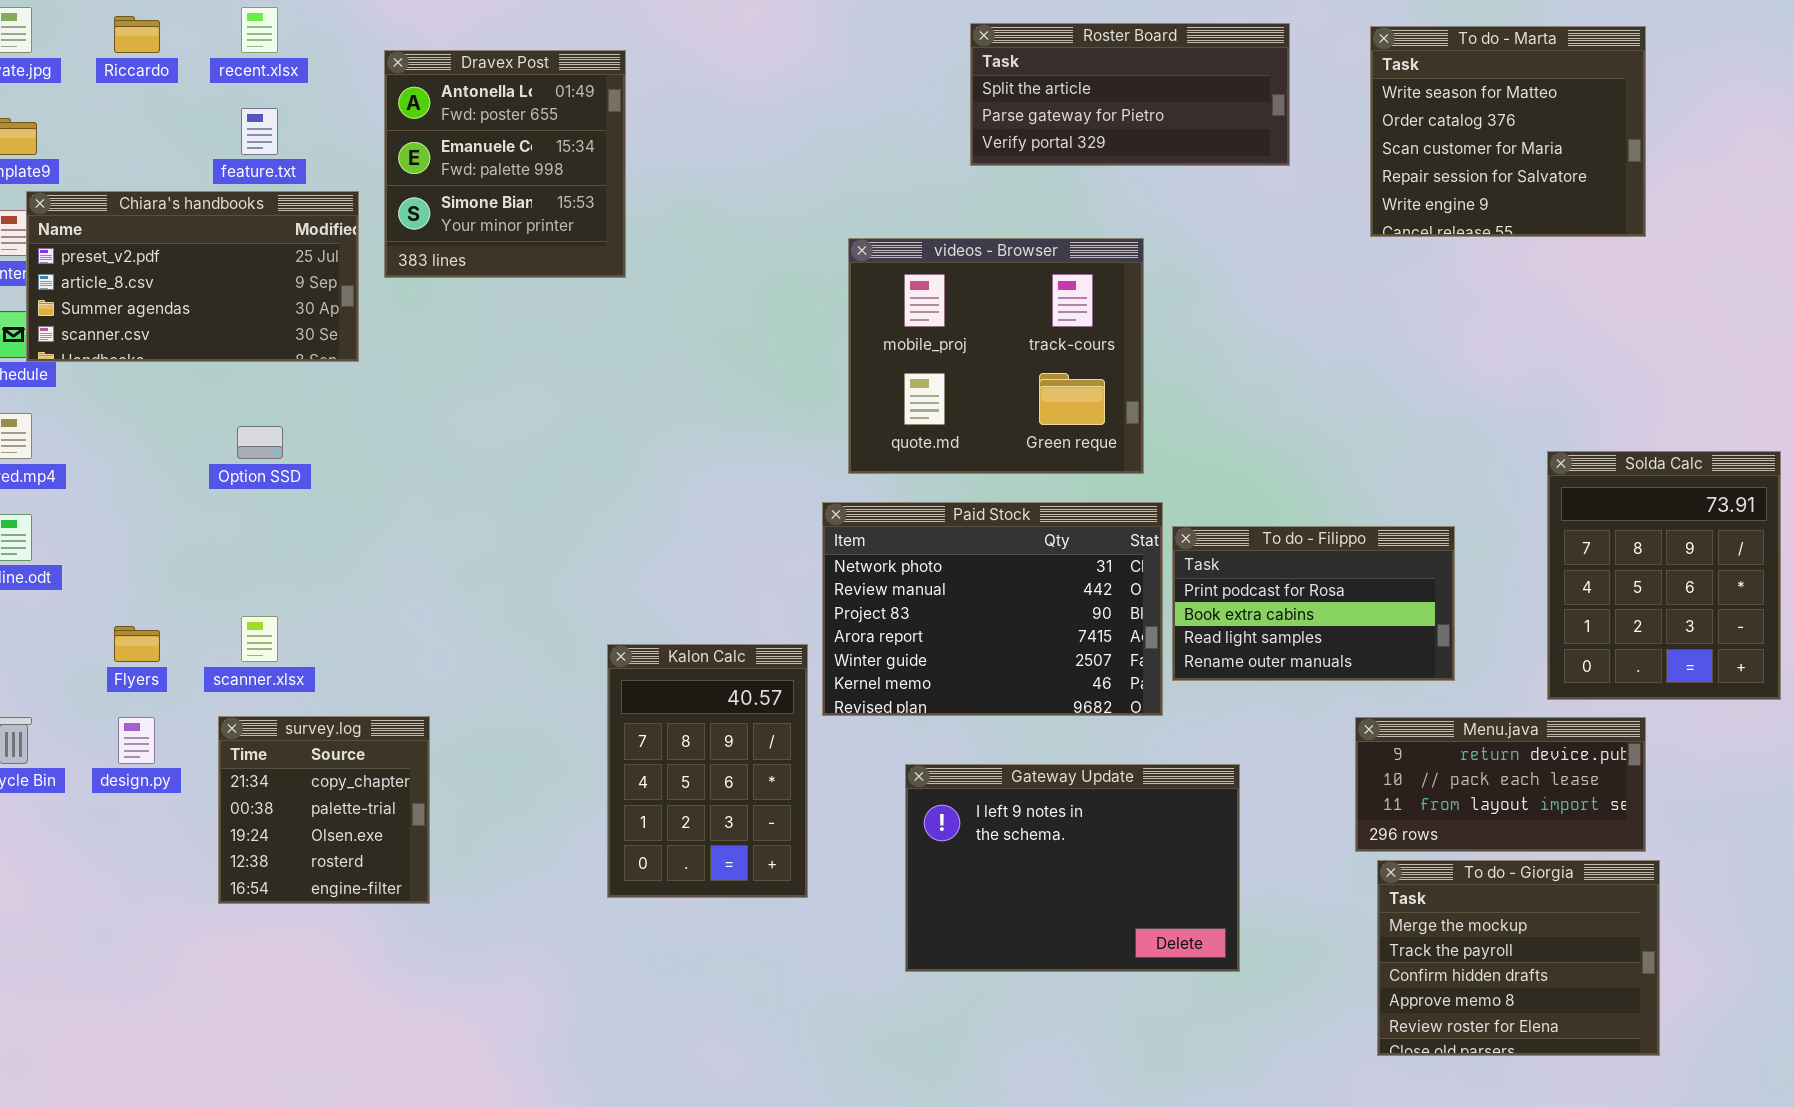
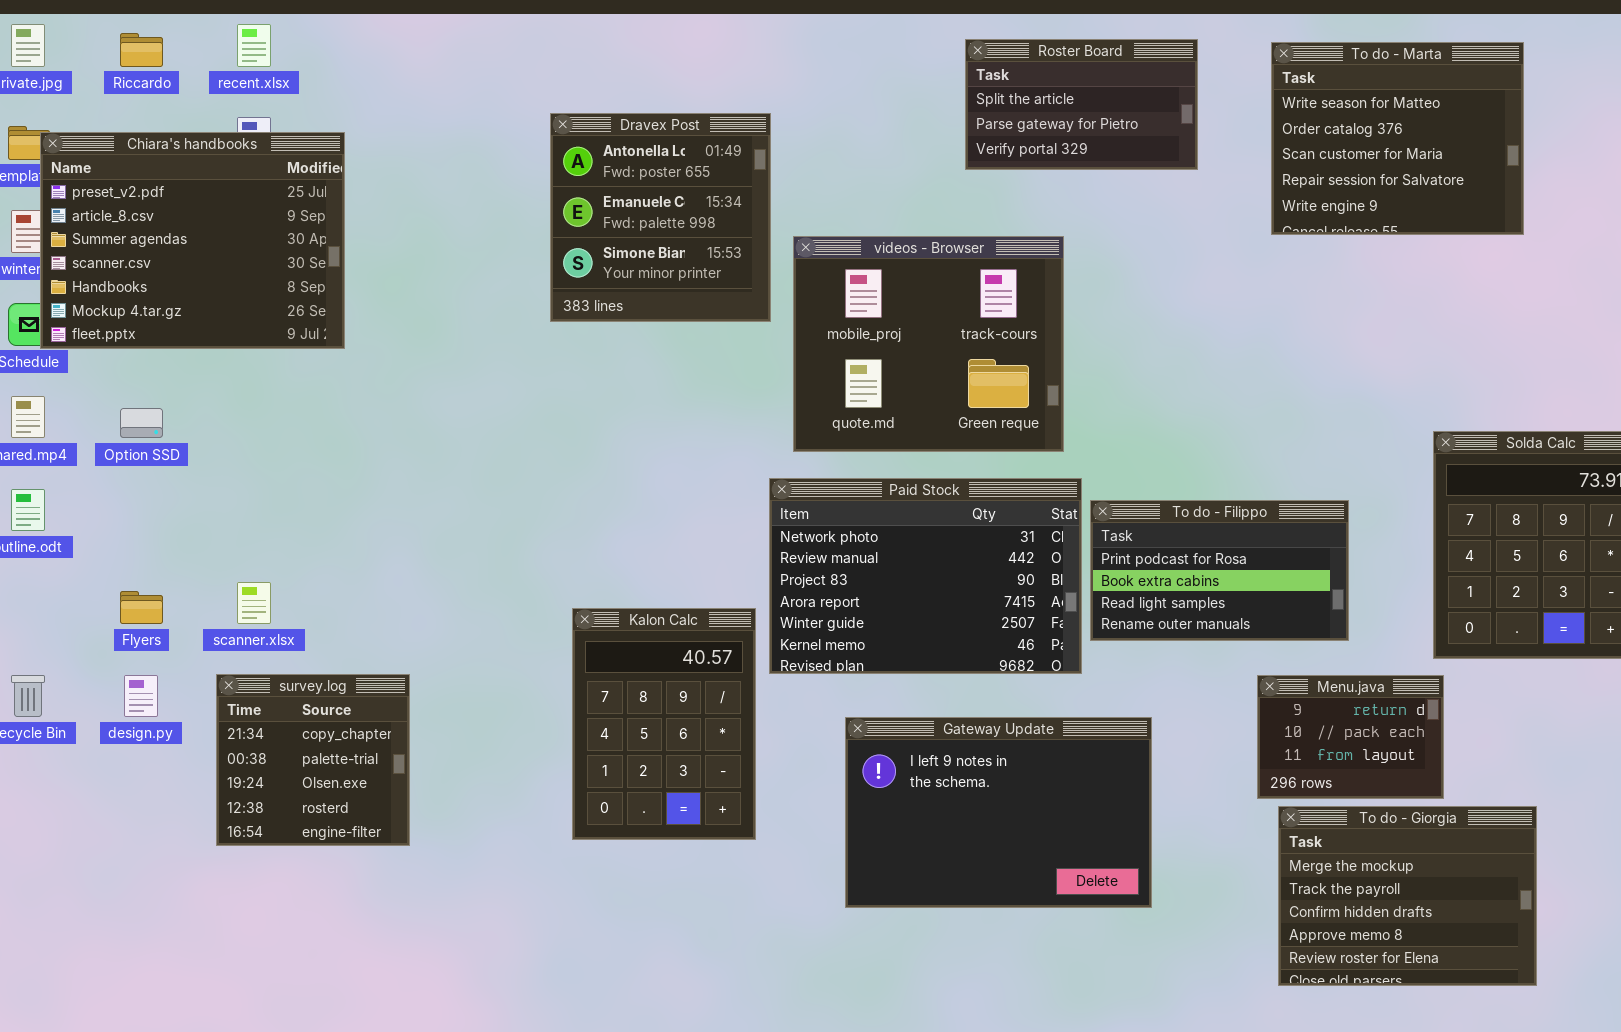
Roster Board: [970,23,1290,166] -> [965,39,1198,170], resized
Dravex Post: [384,50,626,278] -> [550,113,771,322], moved
Chiara's handbooks: [26,191,359,362] -> [40,132,345,349], resized
Option SSD: [237,426,283,459] -> [120,408,163,438], moved
Menu.java: [1355,717,1646,852] -> [1257,675,1444,799], resized

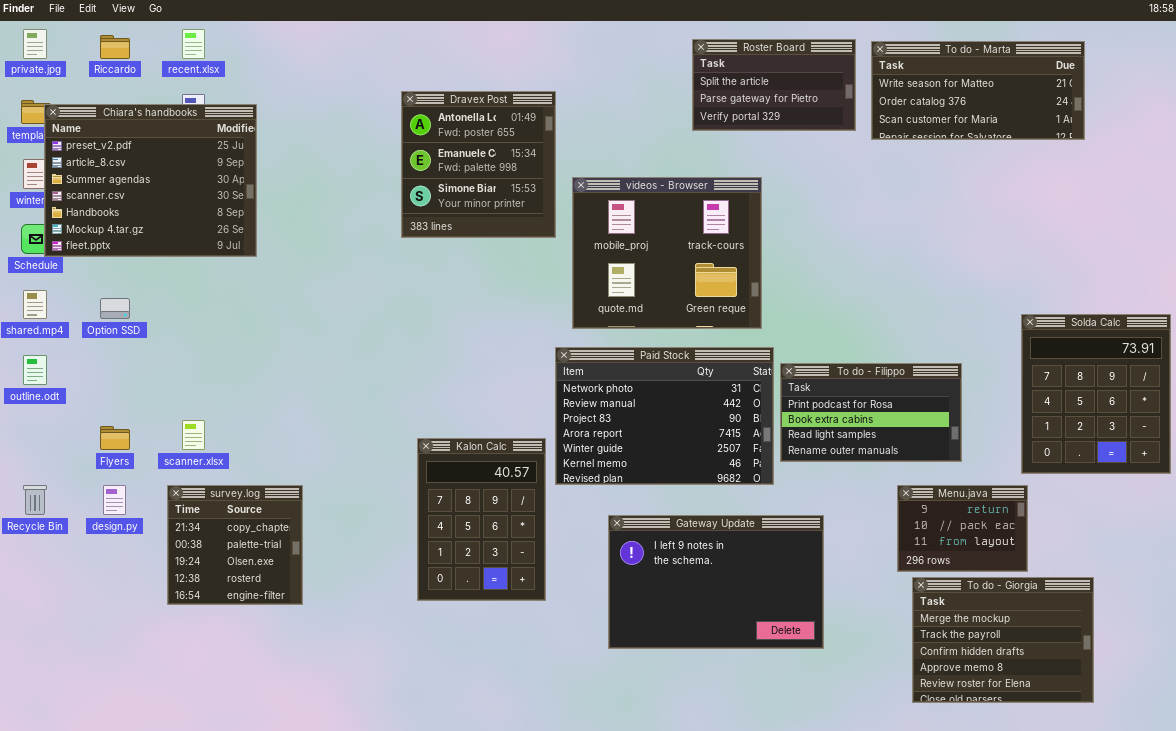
To do - Marta: [1271,42,1524,235] -> [871,41,1085,140], resized

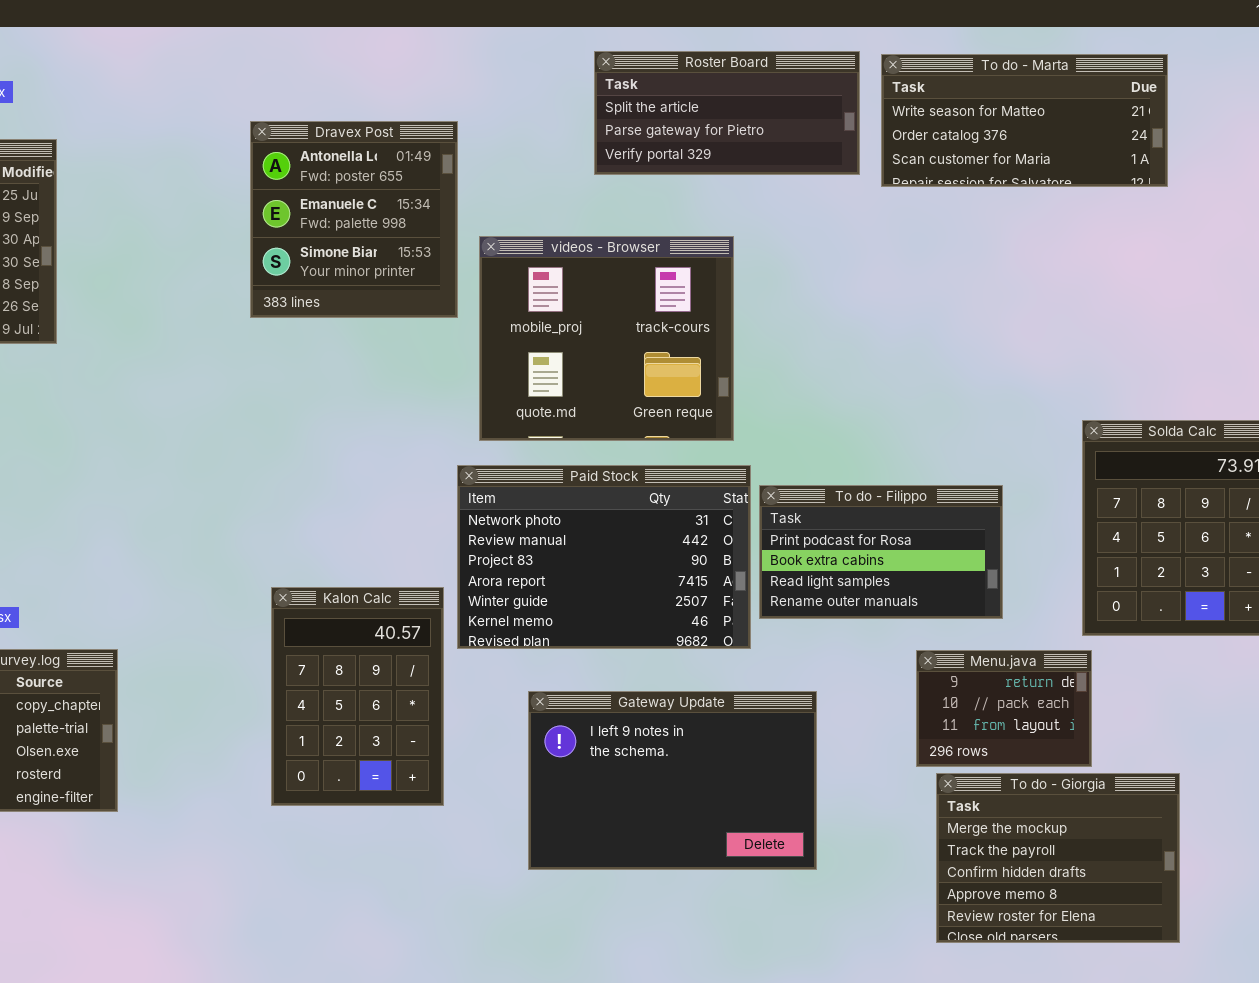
Roster Board: [692,39,856,131] -> [594,51,860,175], resized

